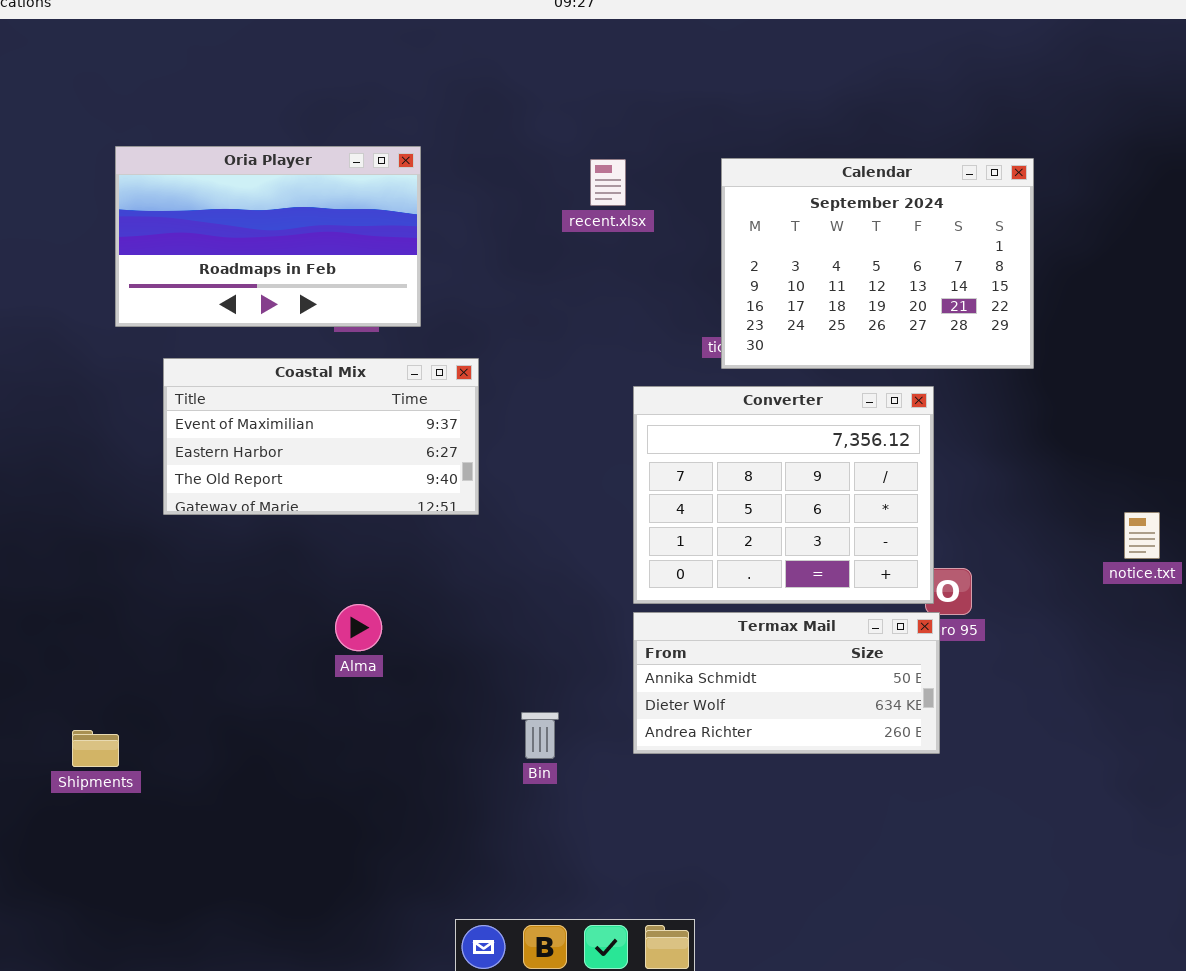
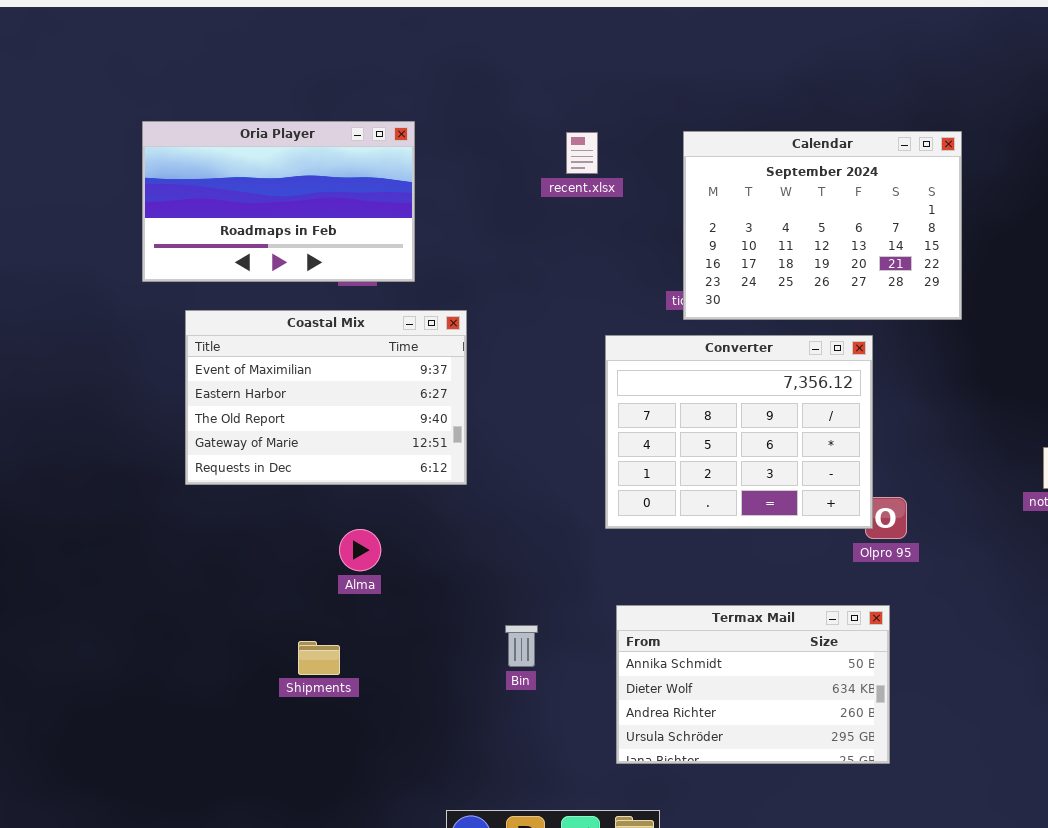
Coastal Mix: [163,358,479,515] -> [185,310,467,485], resized
Termax Mail: [633,612,940,754] -> [616,605,890,764], moved, resized
Shipments: [72,730,119,767] -> [298,641,340,675], moved

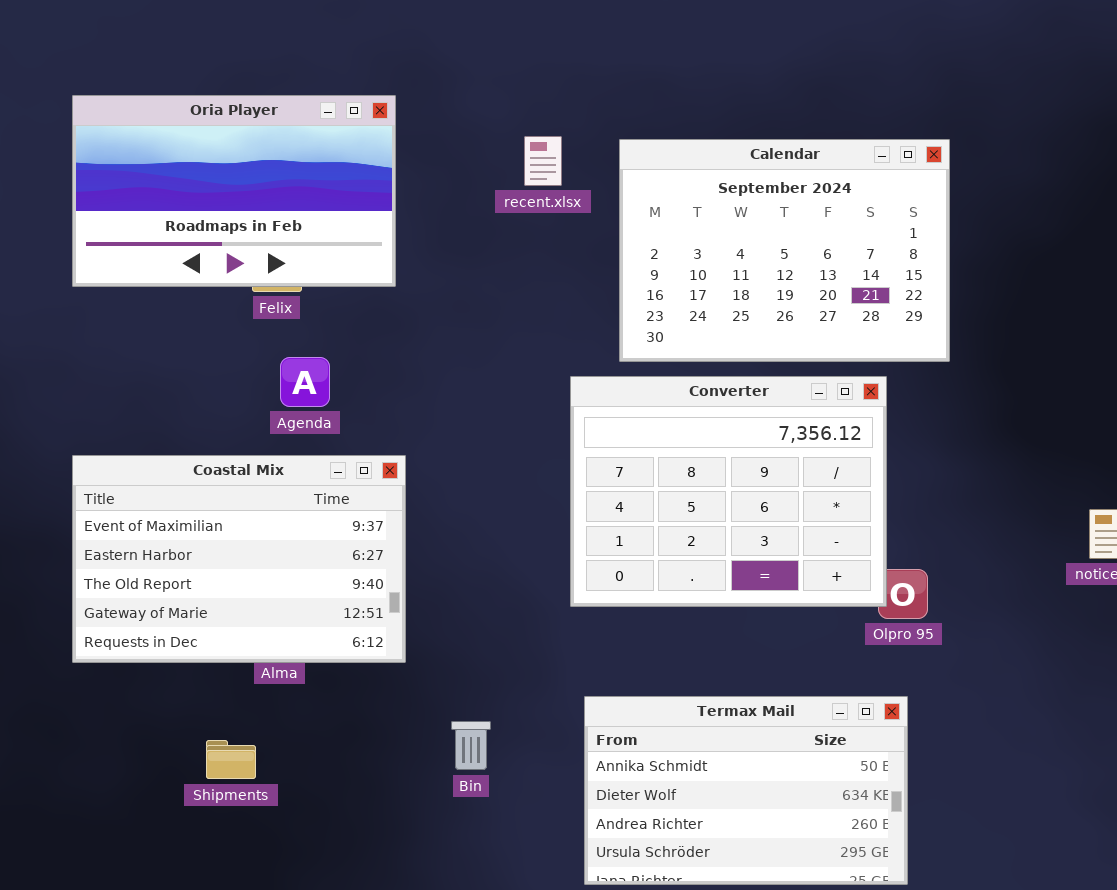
Oria Player: [142,121,415,282] -> [72,95,396,287], moved
Calendar: [683,131,962,320] -> [619,139,950,362], moved
Coastal Mix: [185,310,467,485] -> [72,455,406,663], moved

